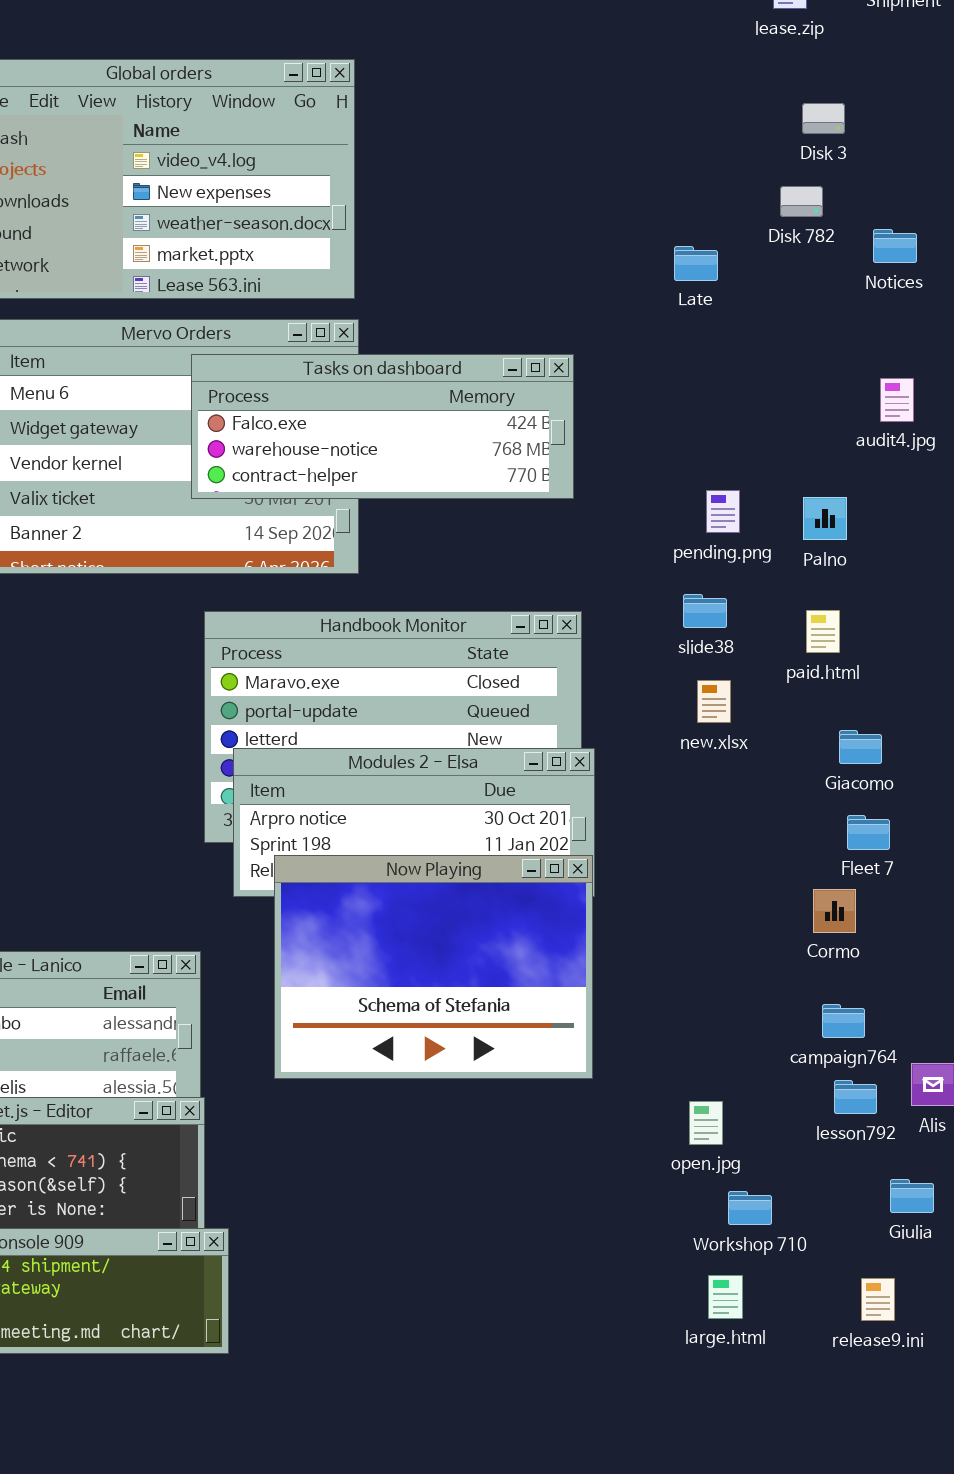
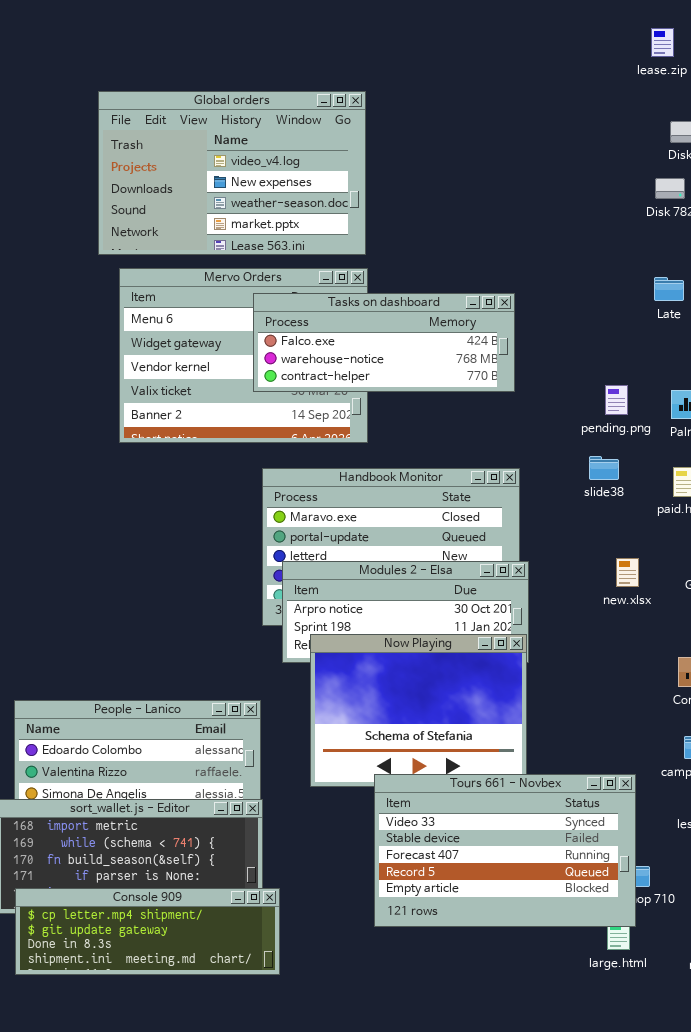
Late: [674,246,718,281] -> [654,277,684,301], moved
new.xlsx: [697,680,731,723] -> [616,558,639,587], moved
Tours 661 - Novbex: none -> [374,774,636,927], opened

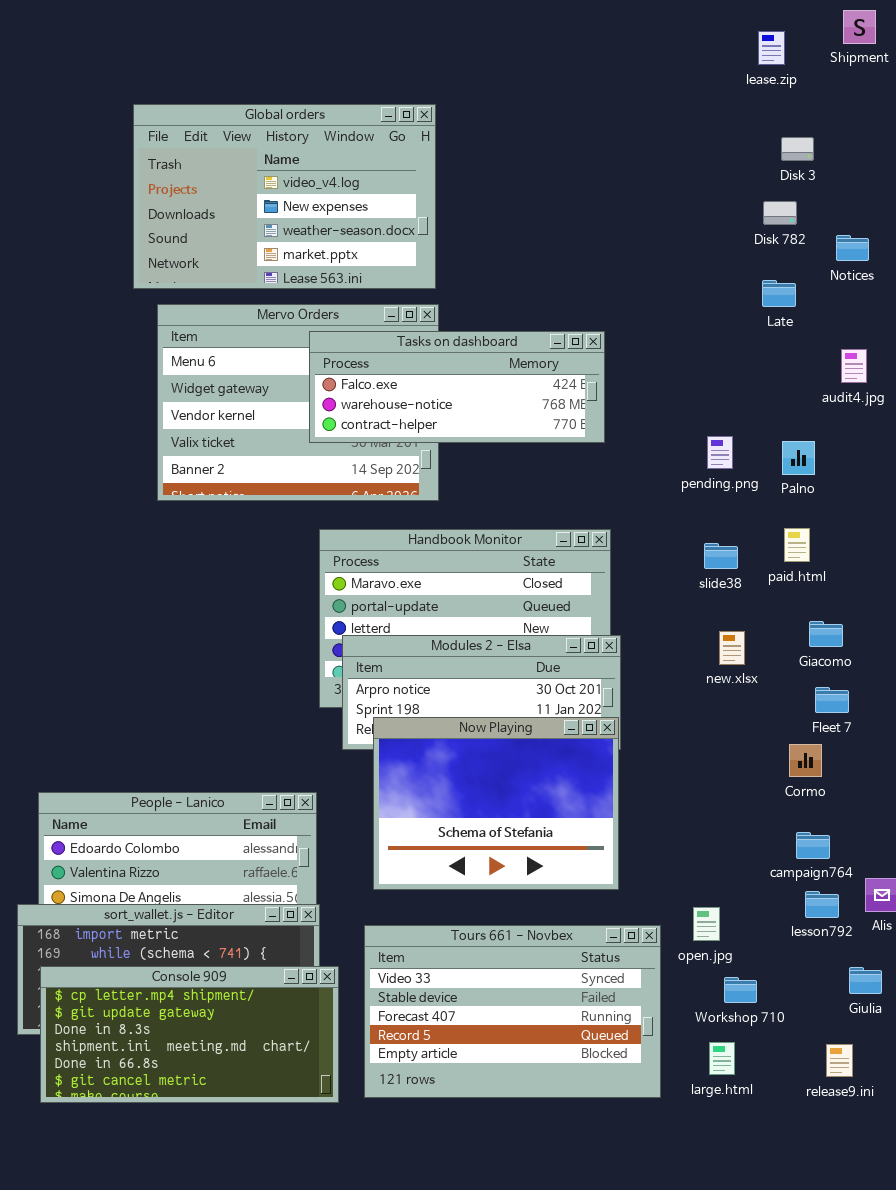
Late: [654,277,684,301] -> [762,280,796,307], moved
slide38: [589,456,619,480] -> [704,543,738,569], moved
Tours 661 - Novbex: [374,774,636,927] -> [364,925,661,1098], moved
Console 909: [15,888,280,975] -> [40,966,339,1103], resized

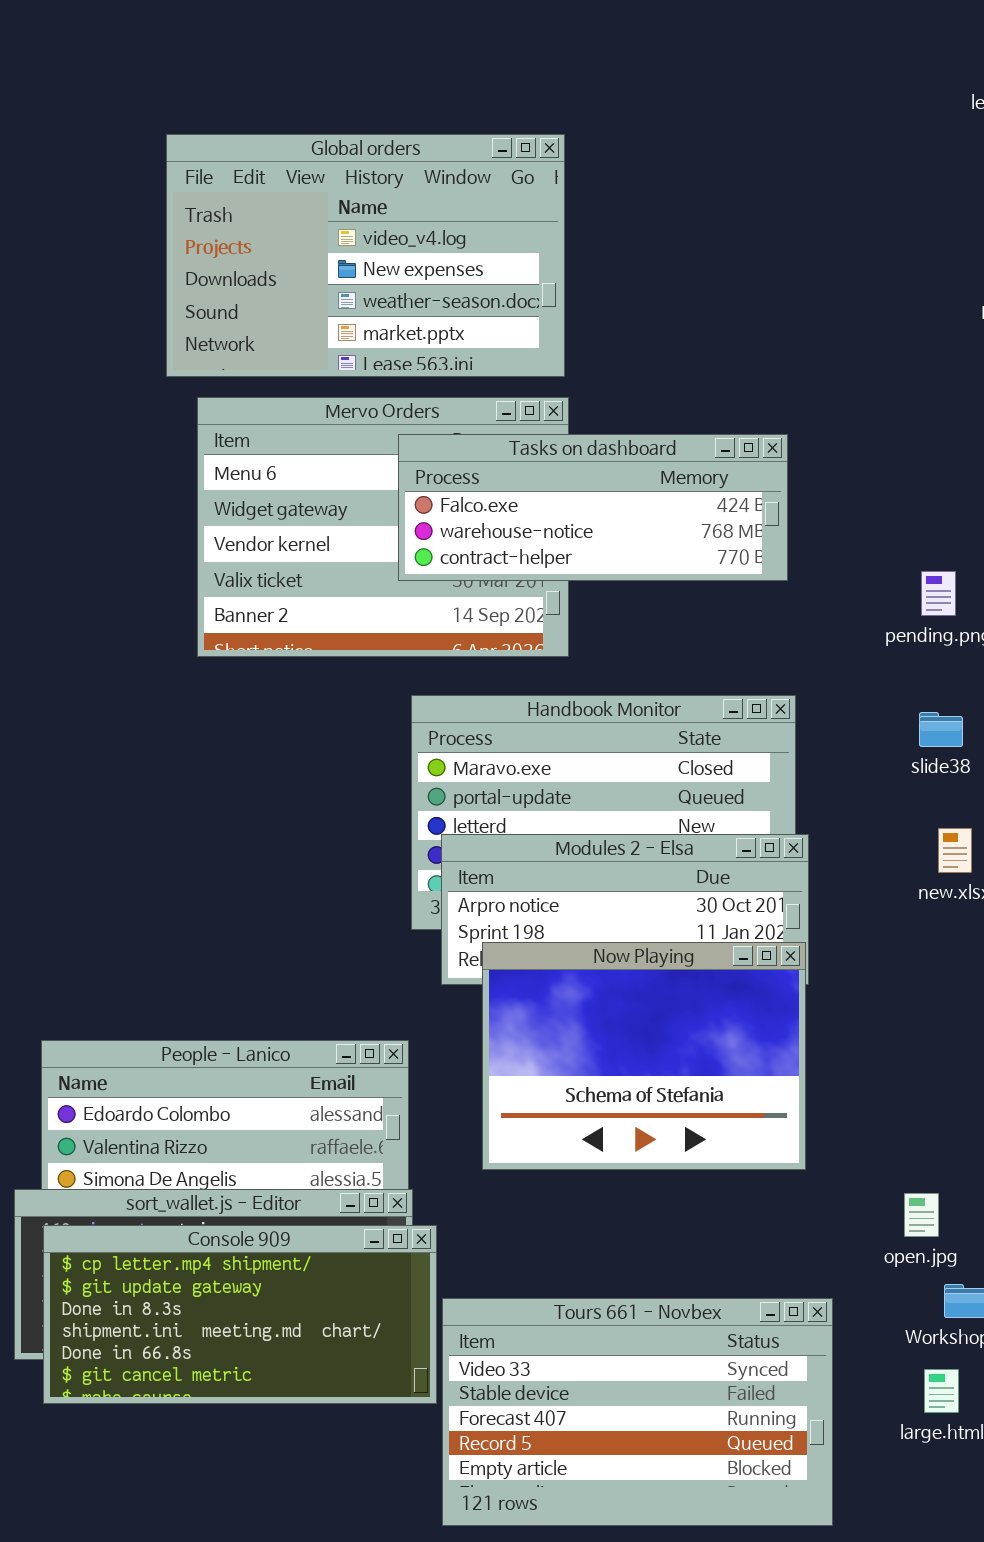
Tours 661 - Novbex: [364,925,661,1098] -> [442,1298,833,1526], moved
Console 909: [40,966,339,1103] -> [43,1225,437,1404], moved

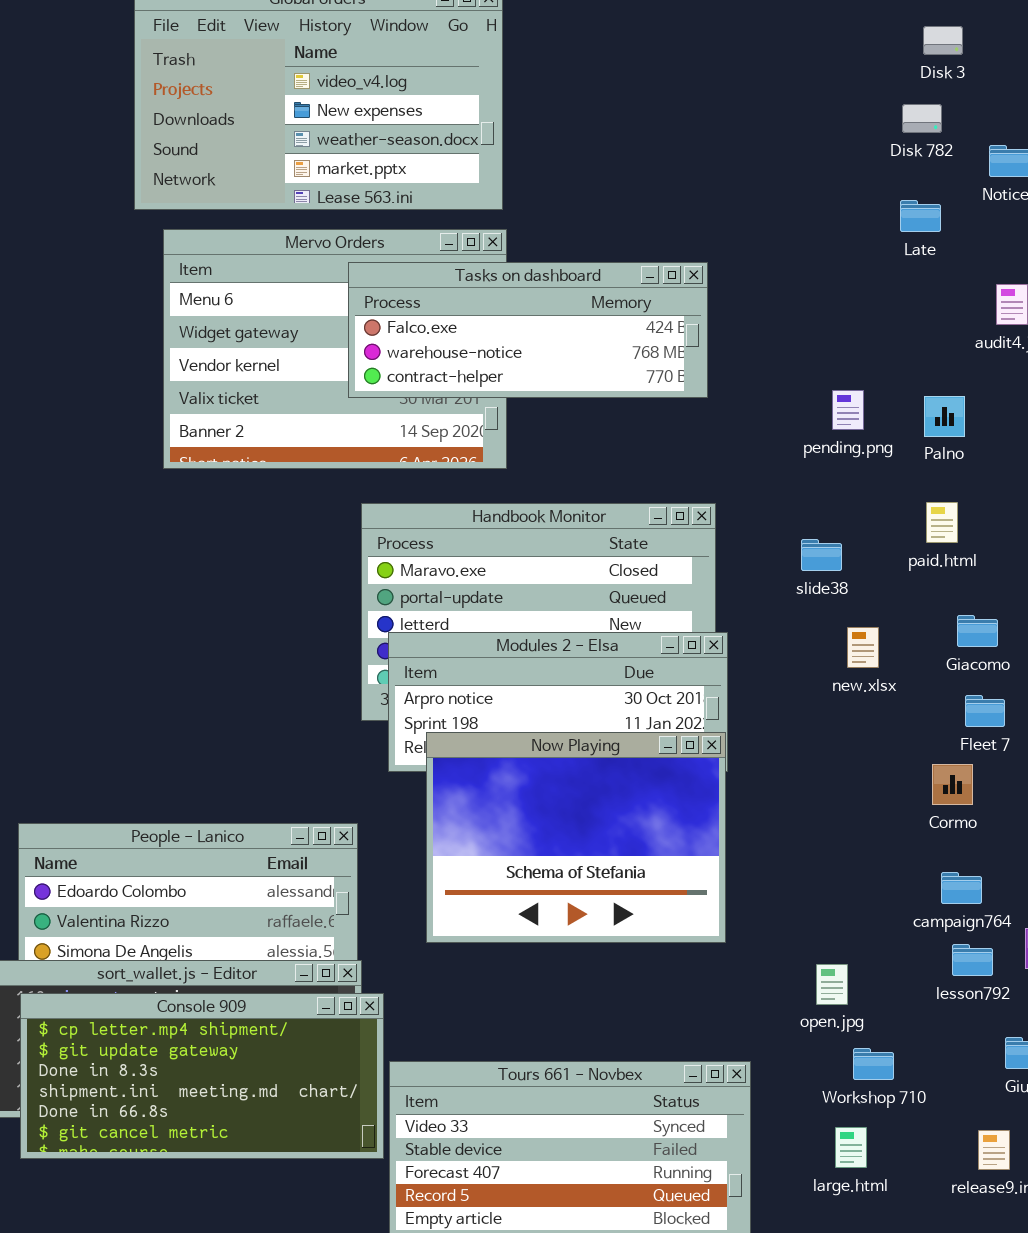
slide38: [919,712,963,747] -> [801,539,842,571], moved

